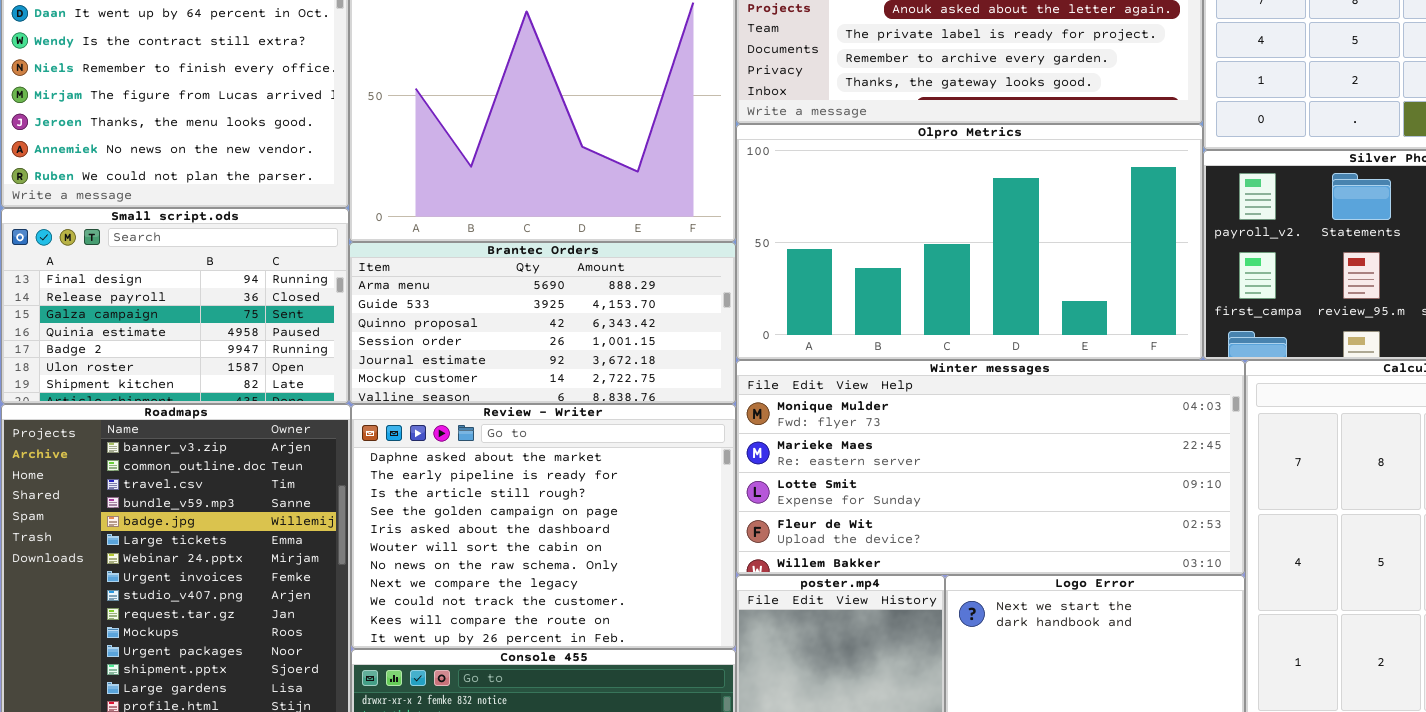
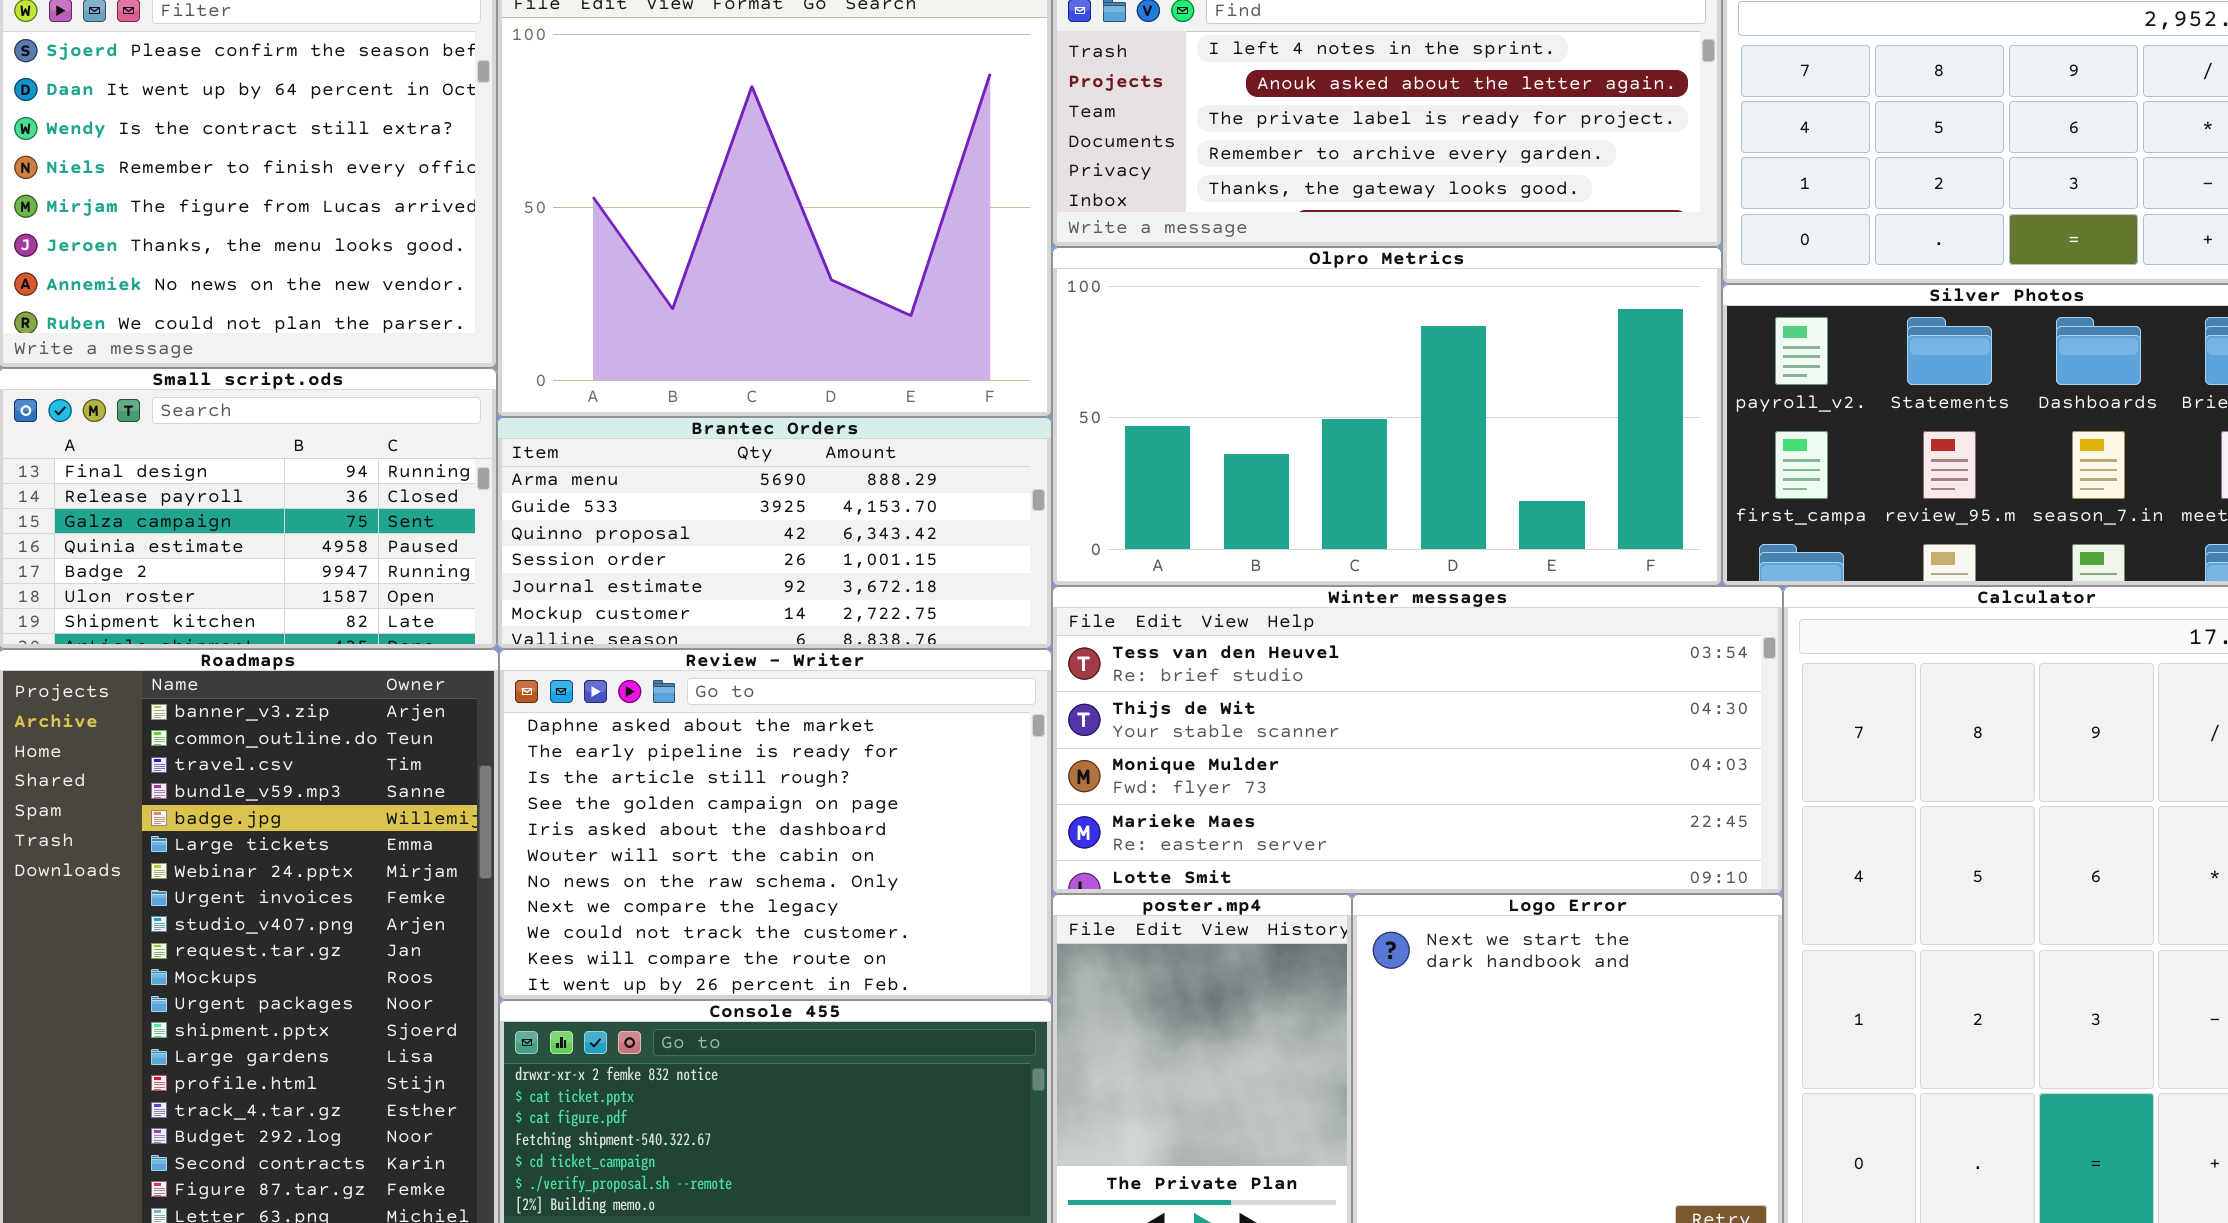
Winter messages: [736,360,1245,575] -> [1052,586,1783,894], scrolled up 2 rows

